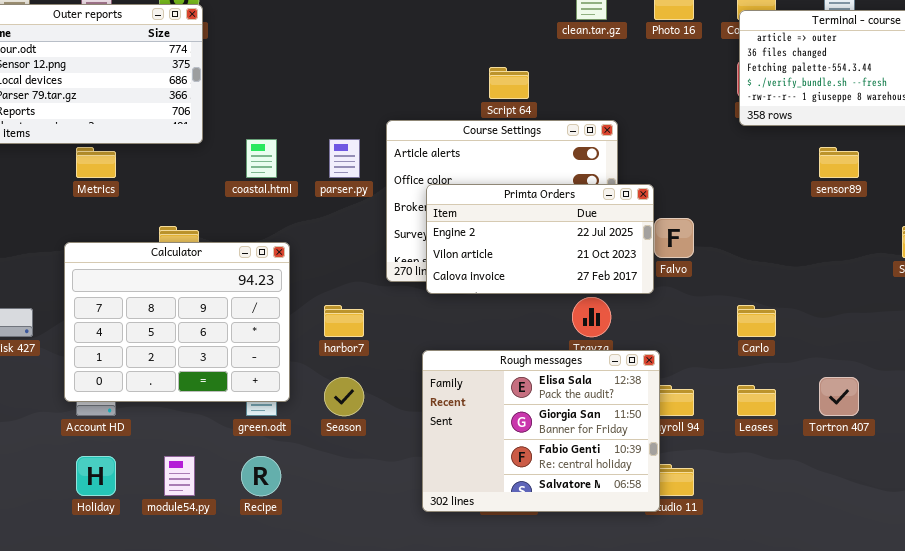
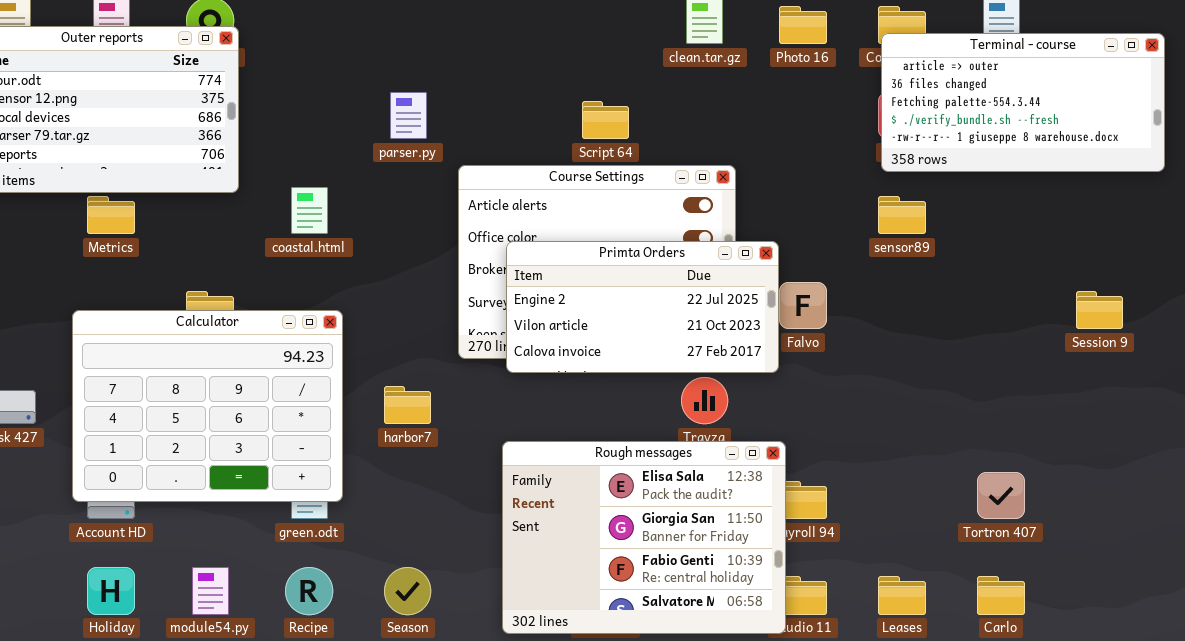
parser.py: [329,139,360,178] -> [390,92,427,139], moved
sensor89: [819,147,859,178] -> [878,196,926,234], moved
Carlo: [737,305,776,337] -> [977,576,1025,615], moved
Season: [324,377,364,416] -> [384,567,431,615], moved
Leases: [737,385,776,416] -> [878,576,926,615], moved

